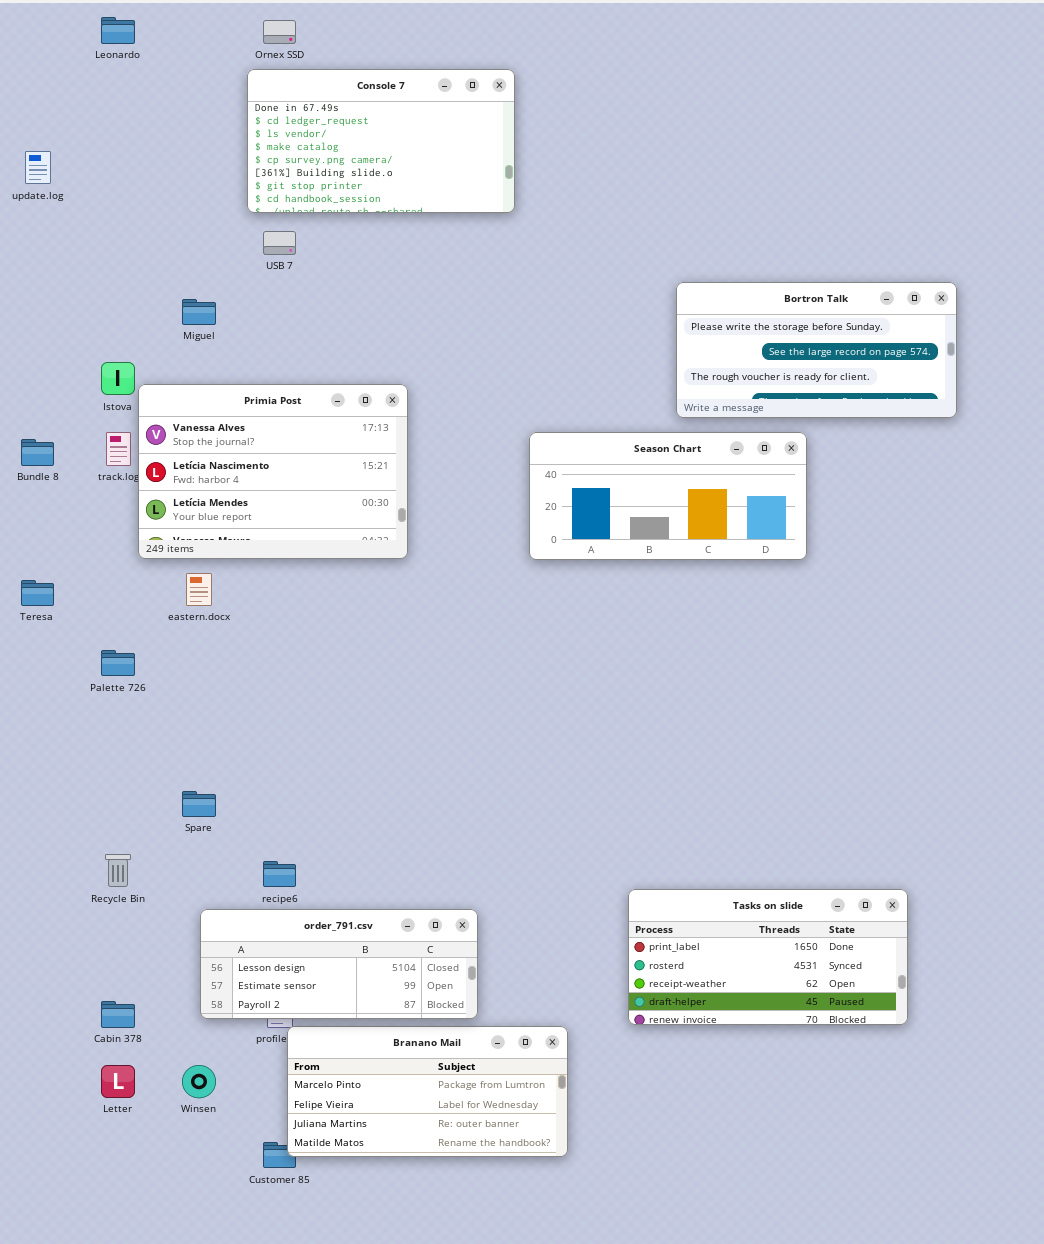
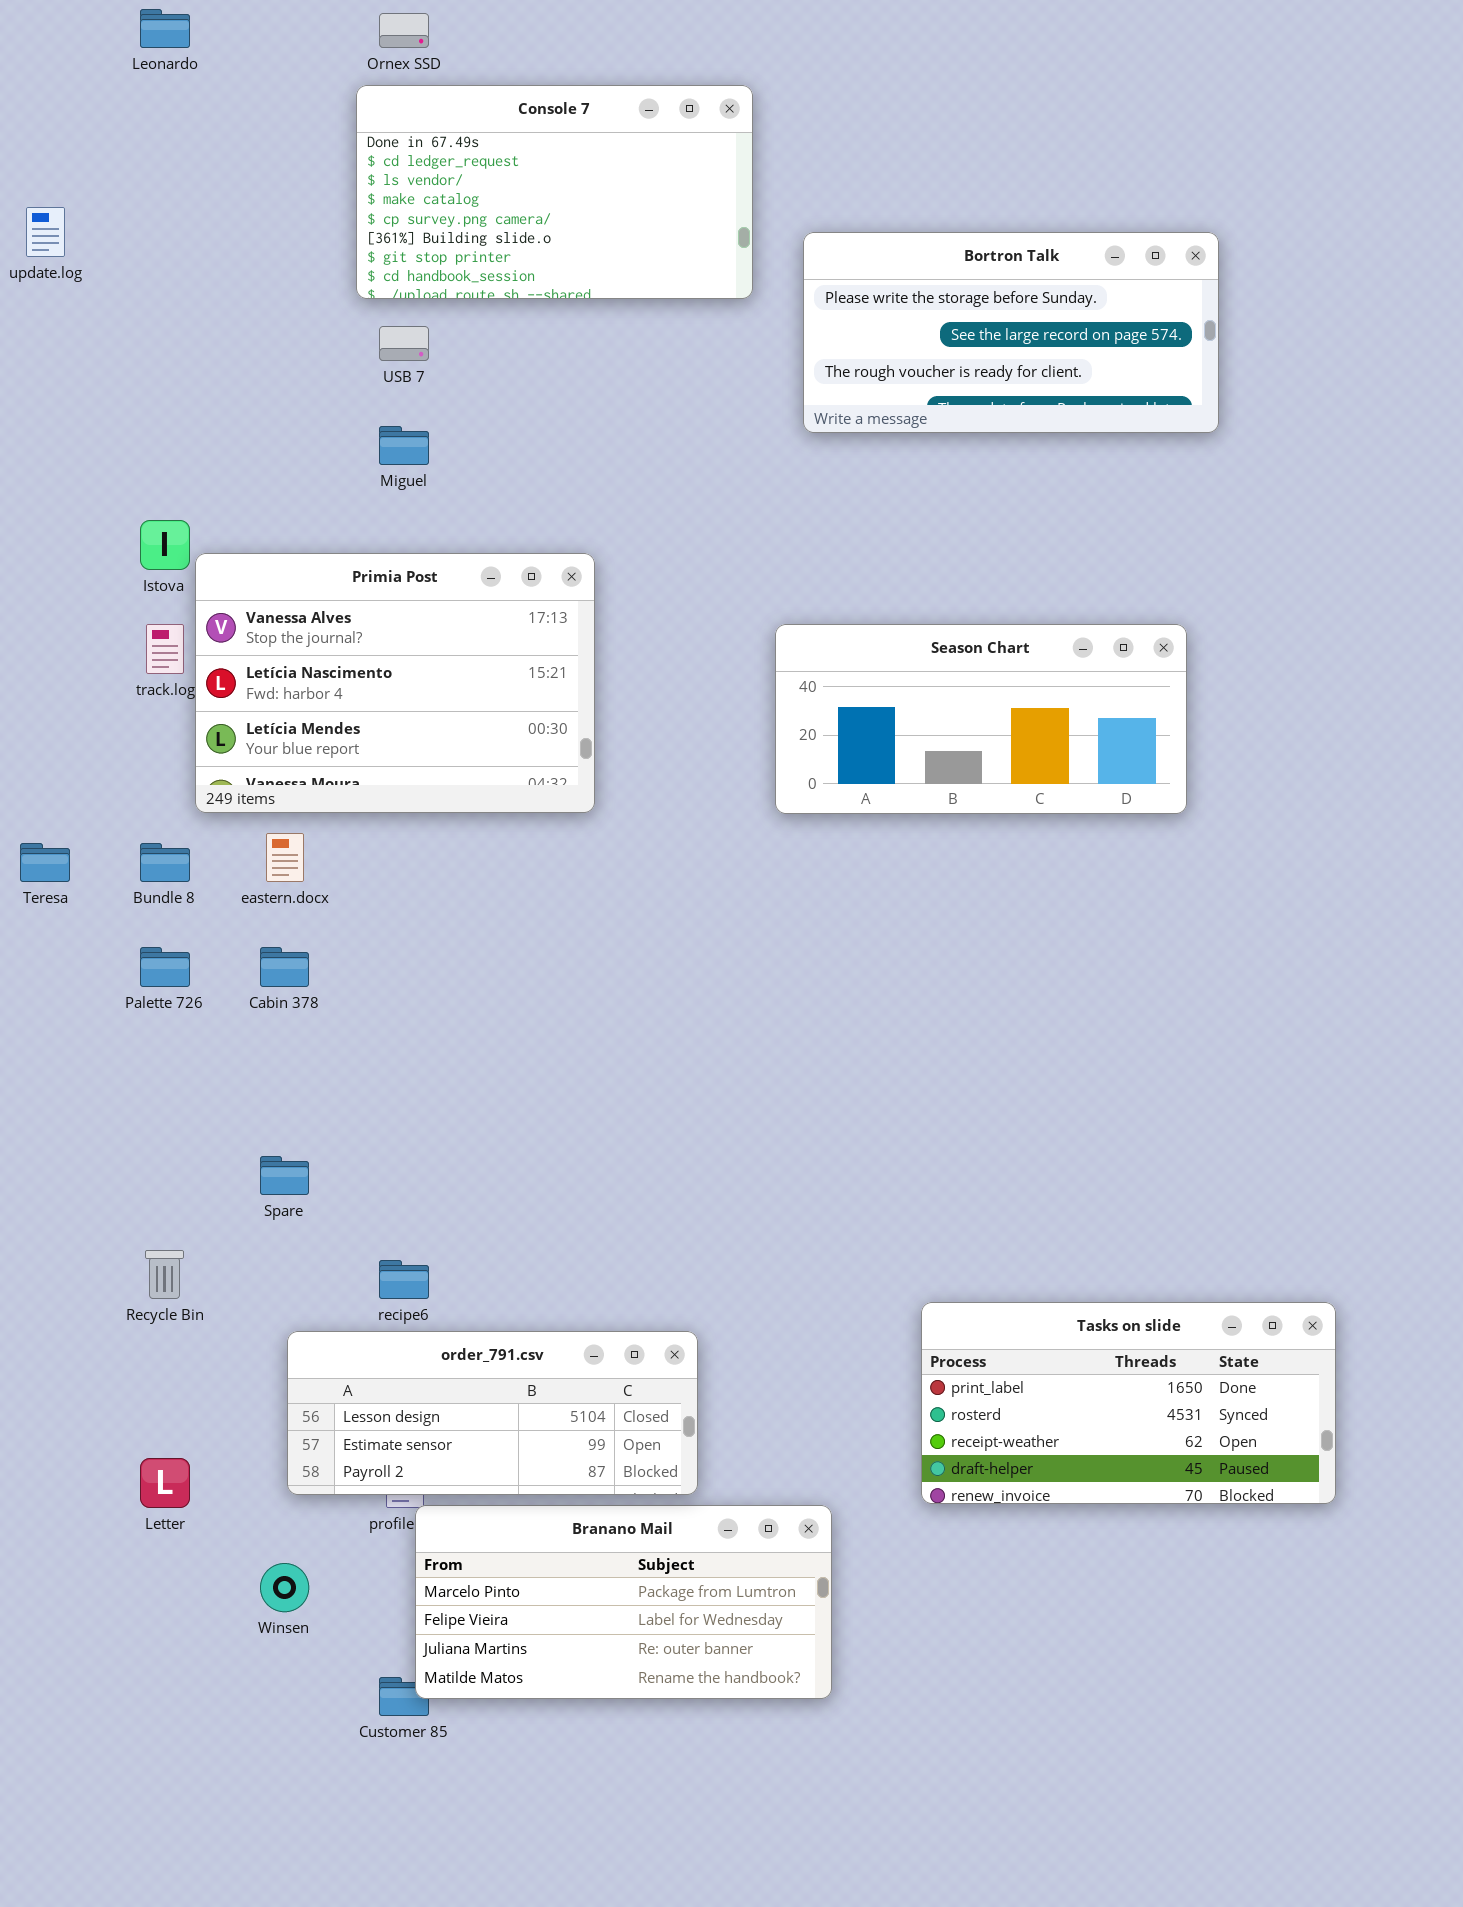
Bortron Talk: [676,282,957,418] -> [803,232,1219,433], moved
Miguel: [182,299,216,325] -> [379,426,429,465], moved
Bundle 8: [21,439,54,466] -> [140,843,190,882], moved
Cabin 378: [101,1001,135,1028] -> [260,947,309,987], moved
Letter: [101,1065,135,1098] -> [140,1458,190,1508], moved

